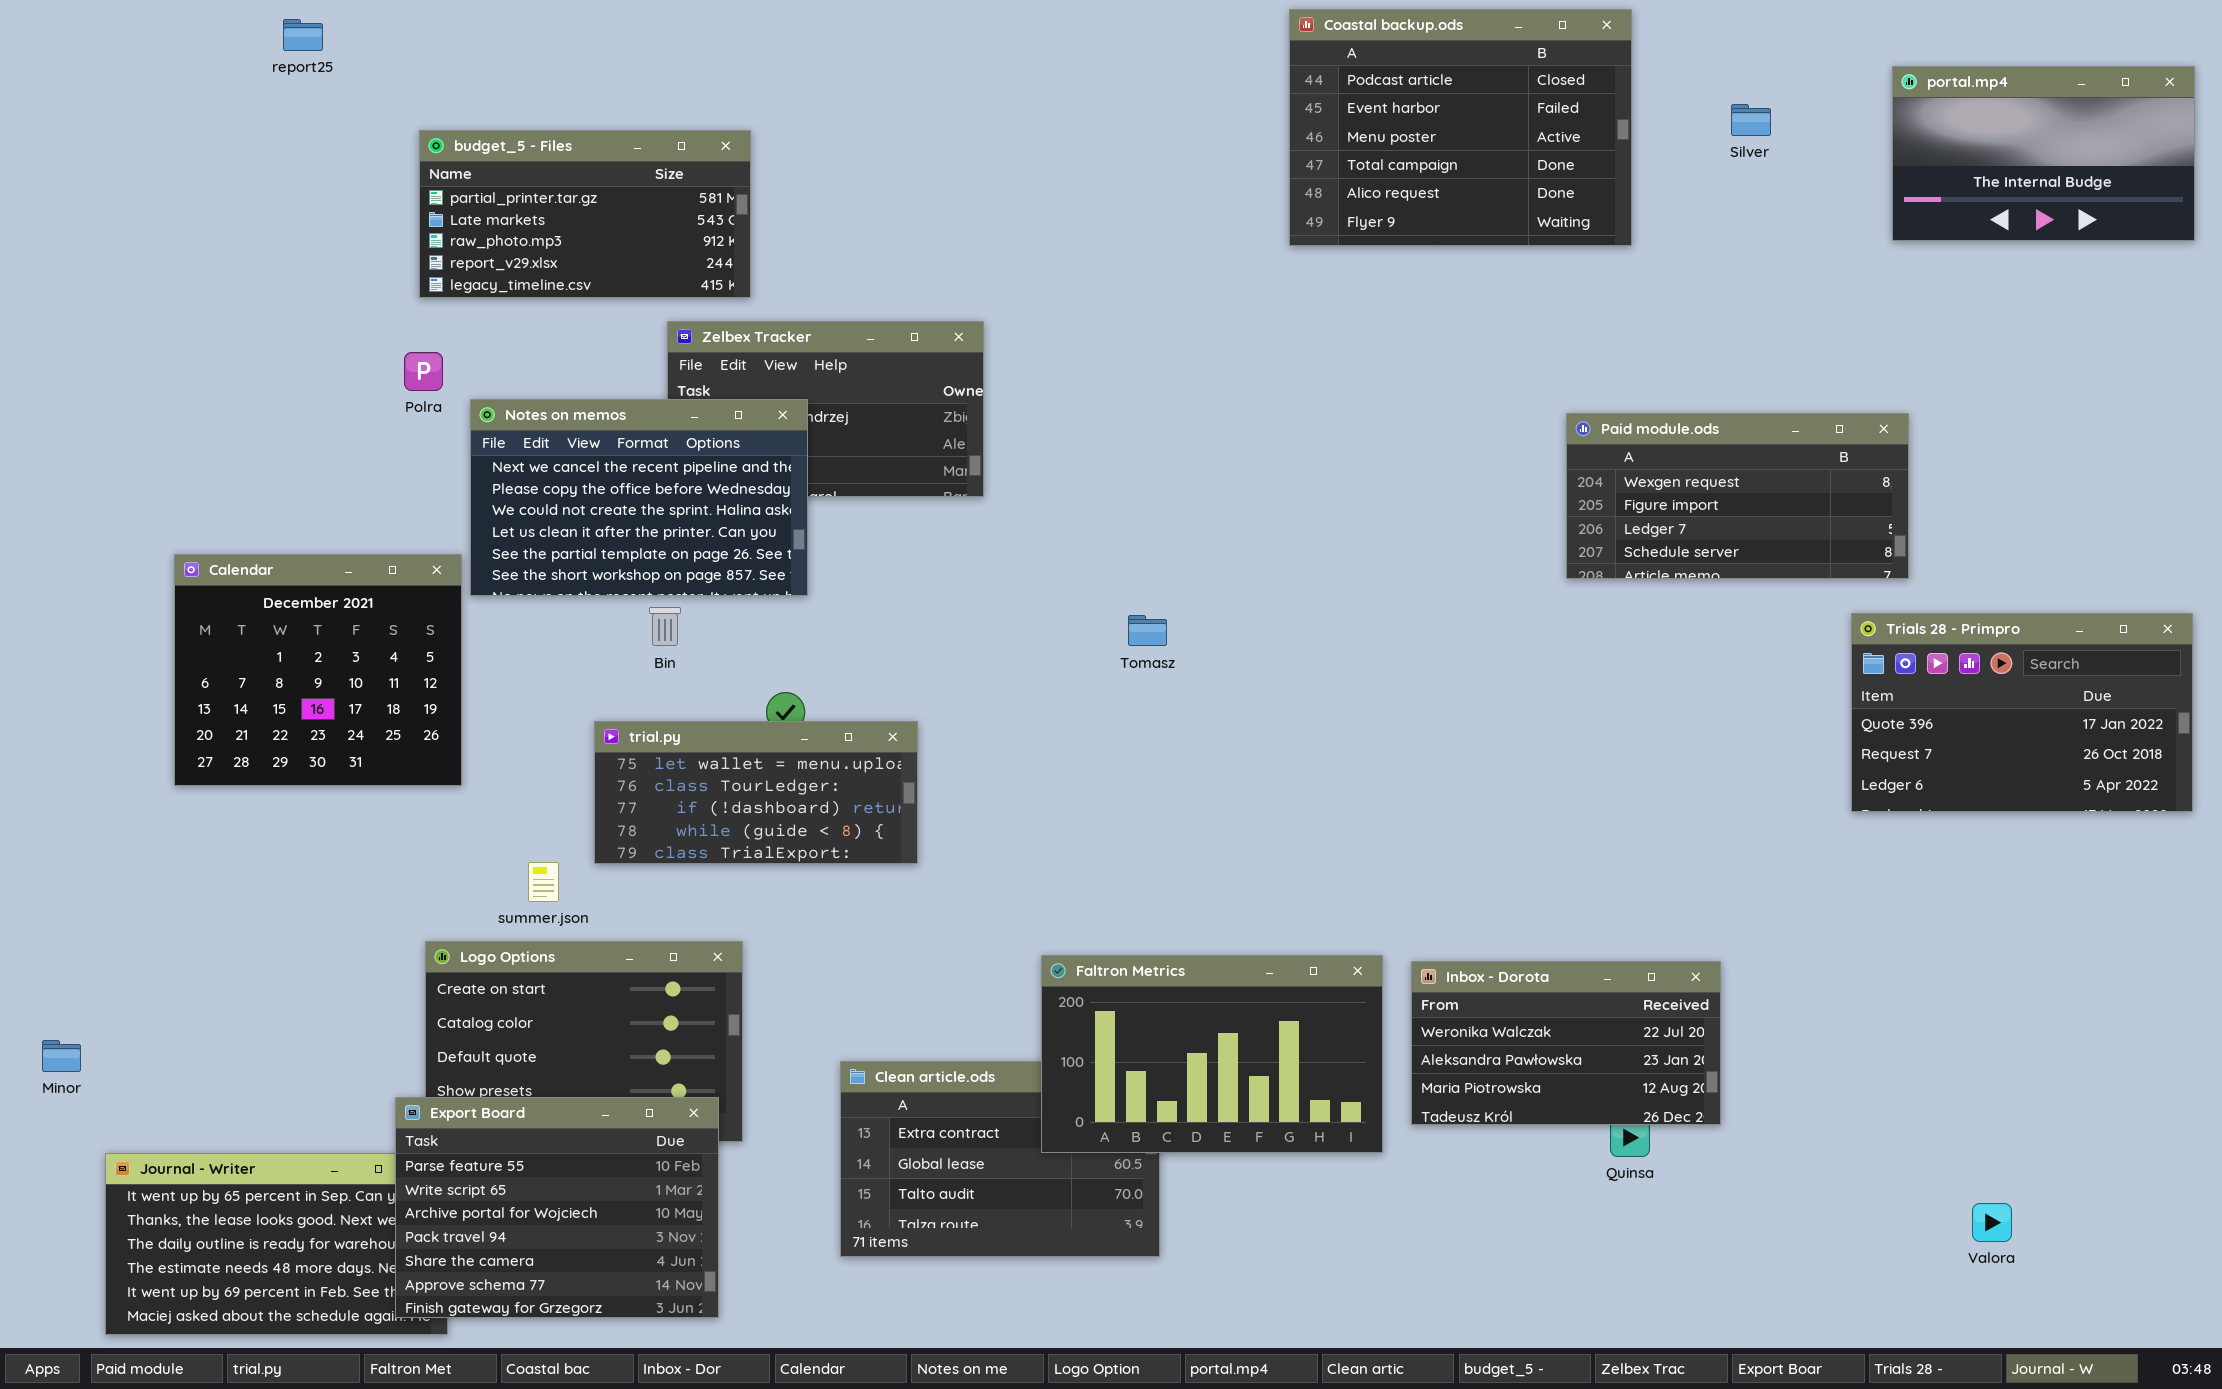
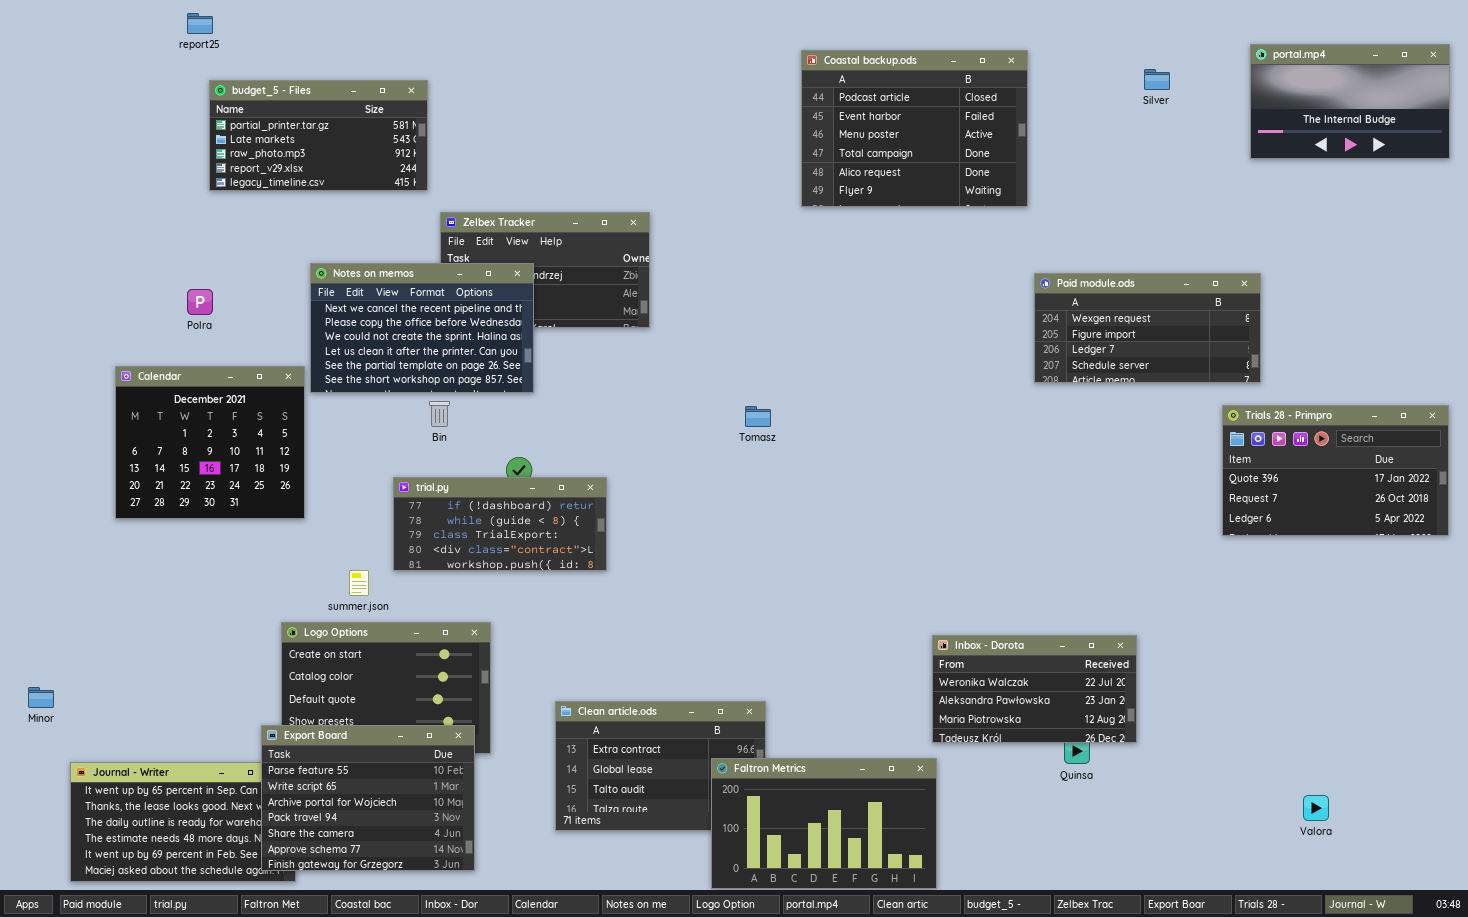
Coastal backup.ods: [1289,9,1632,246] -> [801,50,1028,207], moved
budget_5 - Files: [419,130,751,298] -> [209,80,428,191], moved
Polra: [404,352,443,391] -> [187,289,213,315], moved
trial.py: [594,721,918,864] -> [393,477,607,571], scrolled down 2 rows
Faltron Metrics: [1041,955,1383,1153] -> [711,758,937,889], moved

